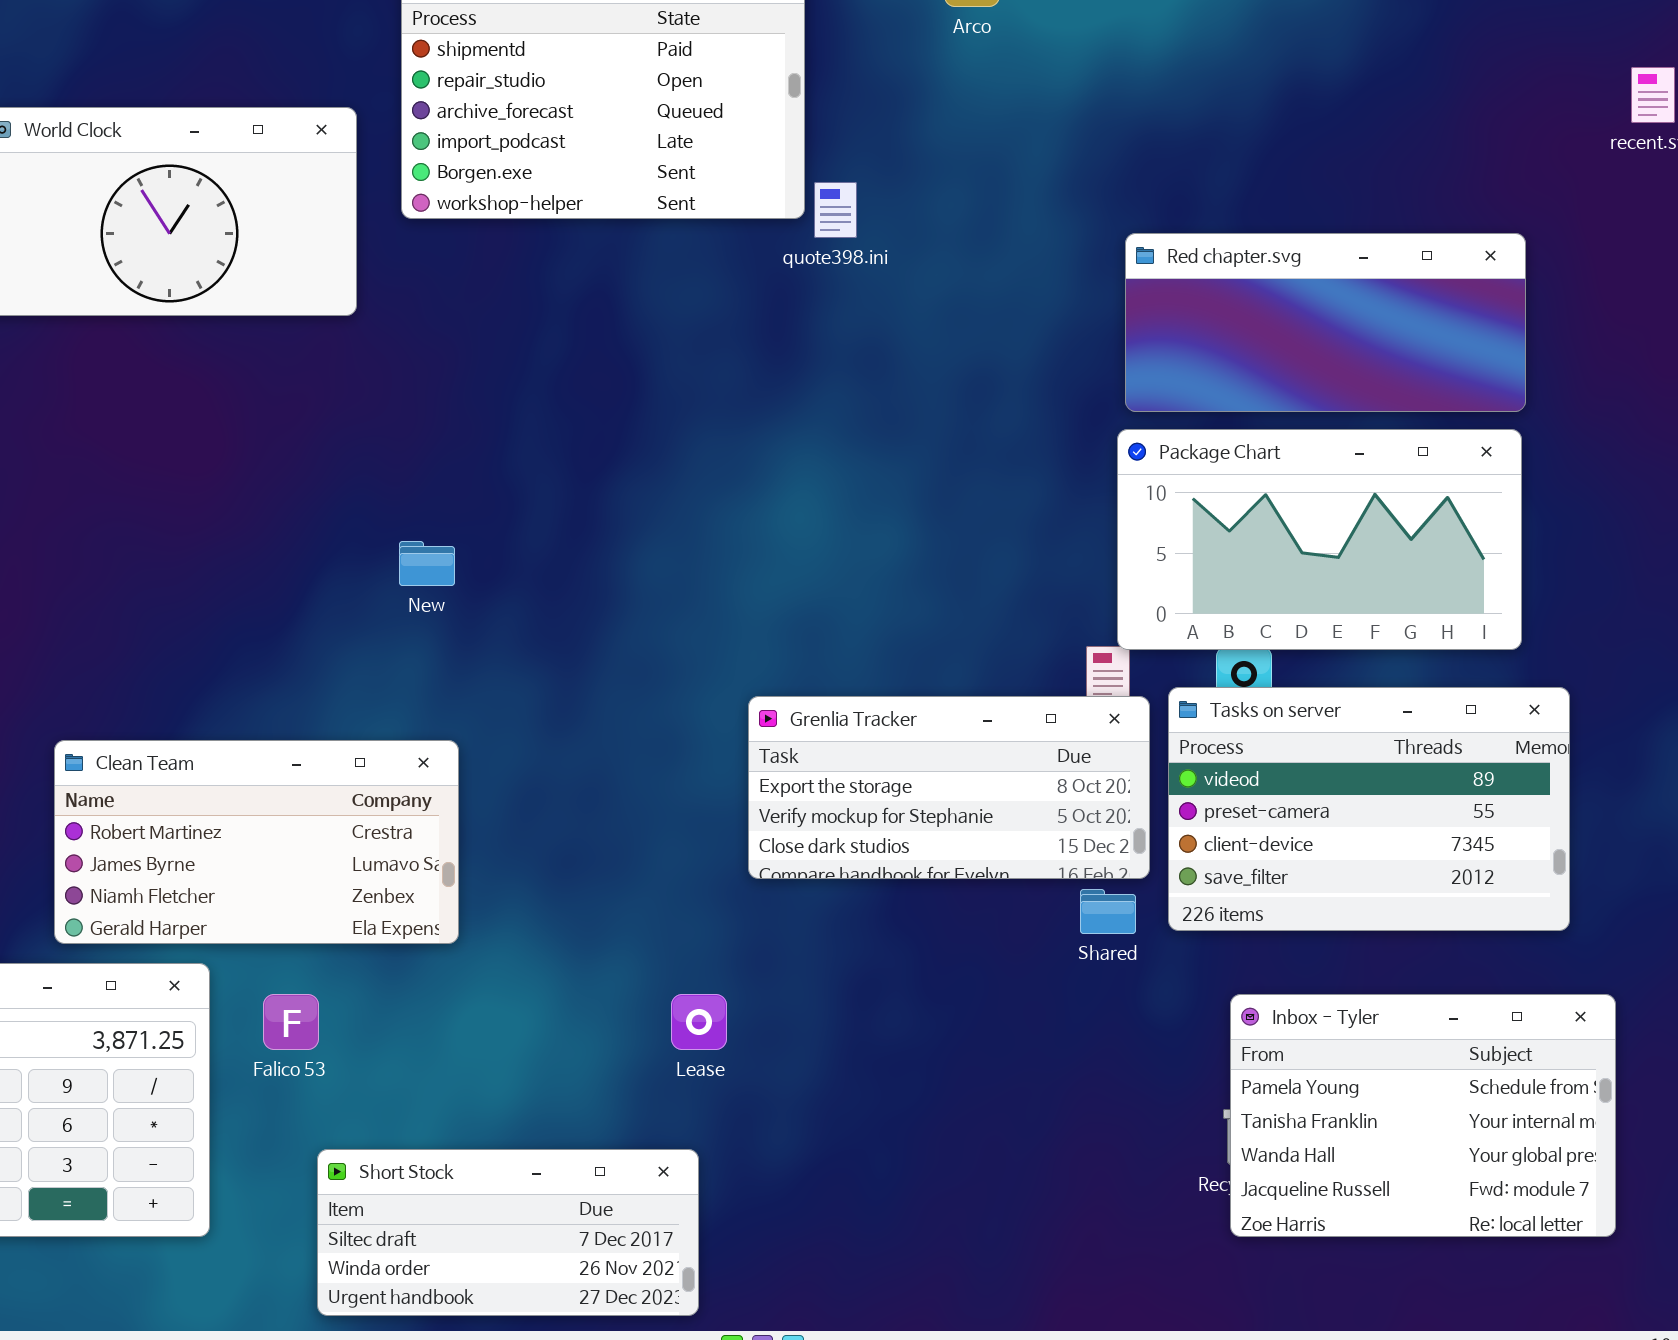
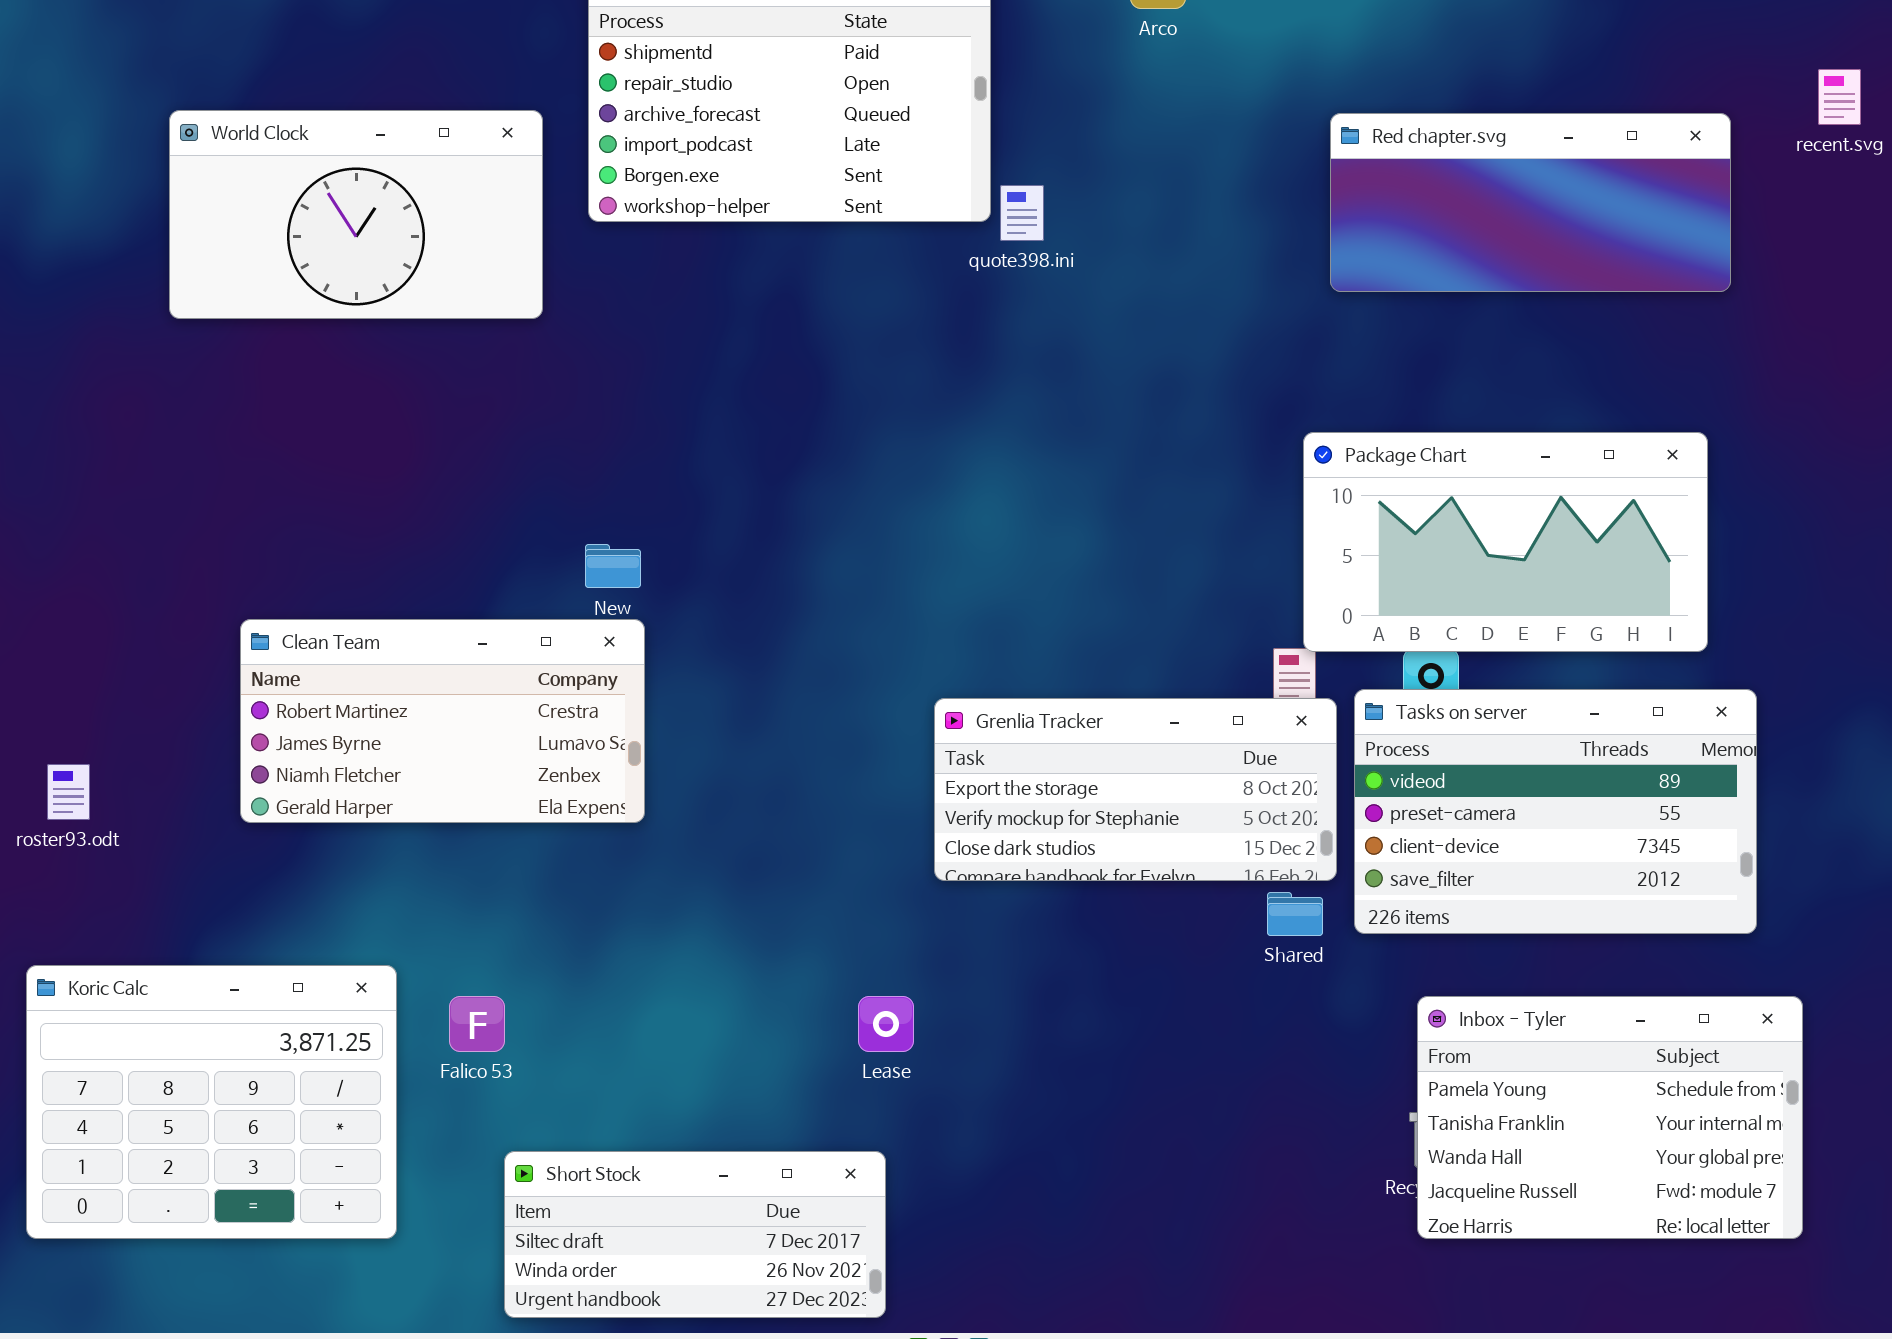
Red chapter.svg: [1125,233,1526,412] -> [1330,113,1731,292], moved
Clean Team: [54,740,459,944] -> [240,619,645,823], moved

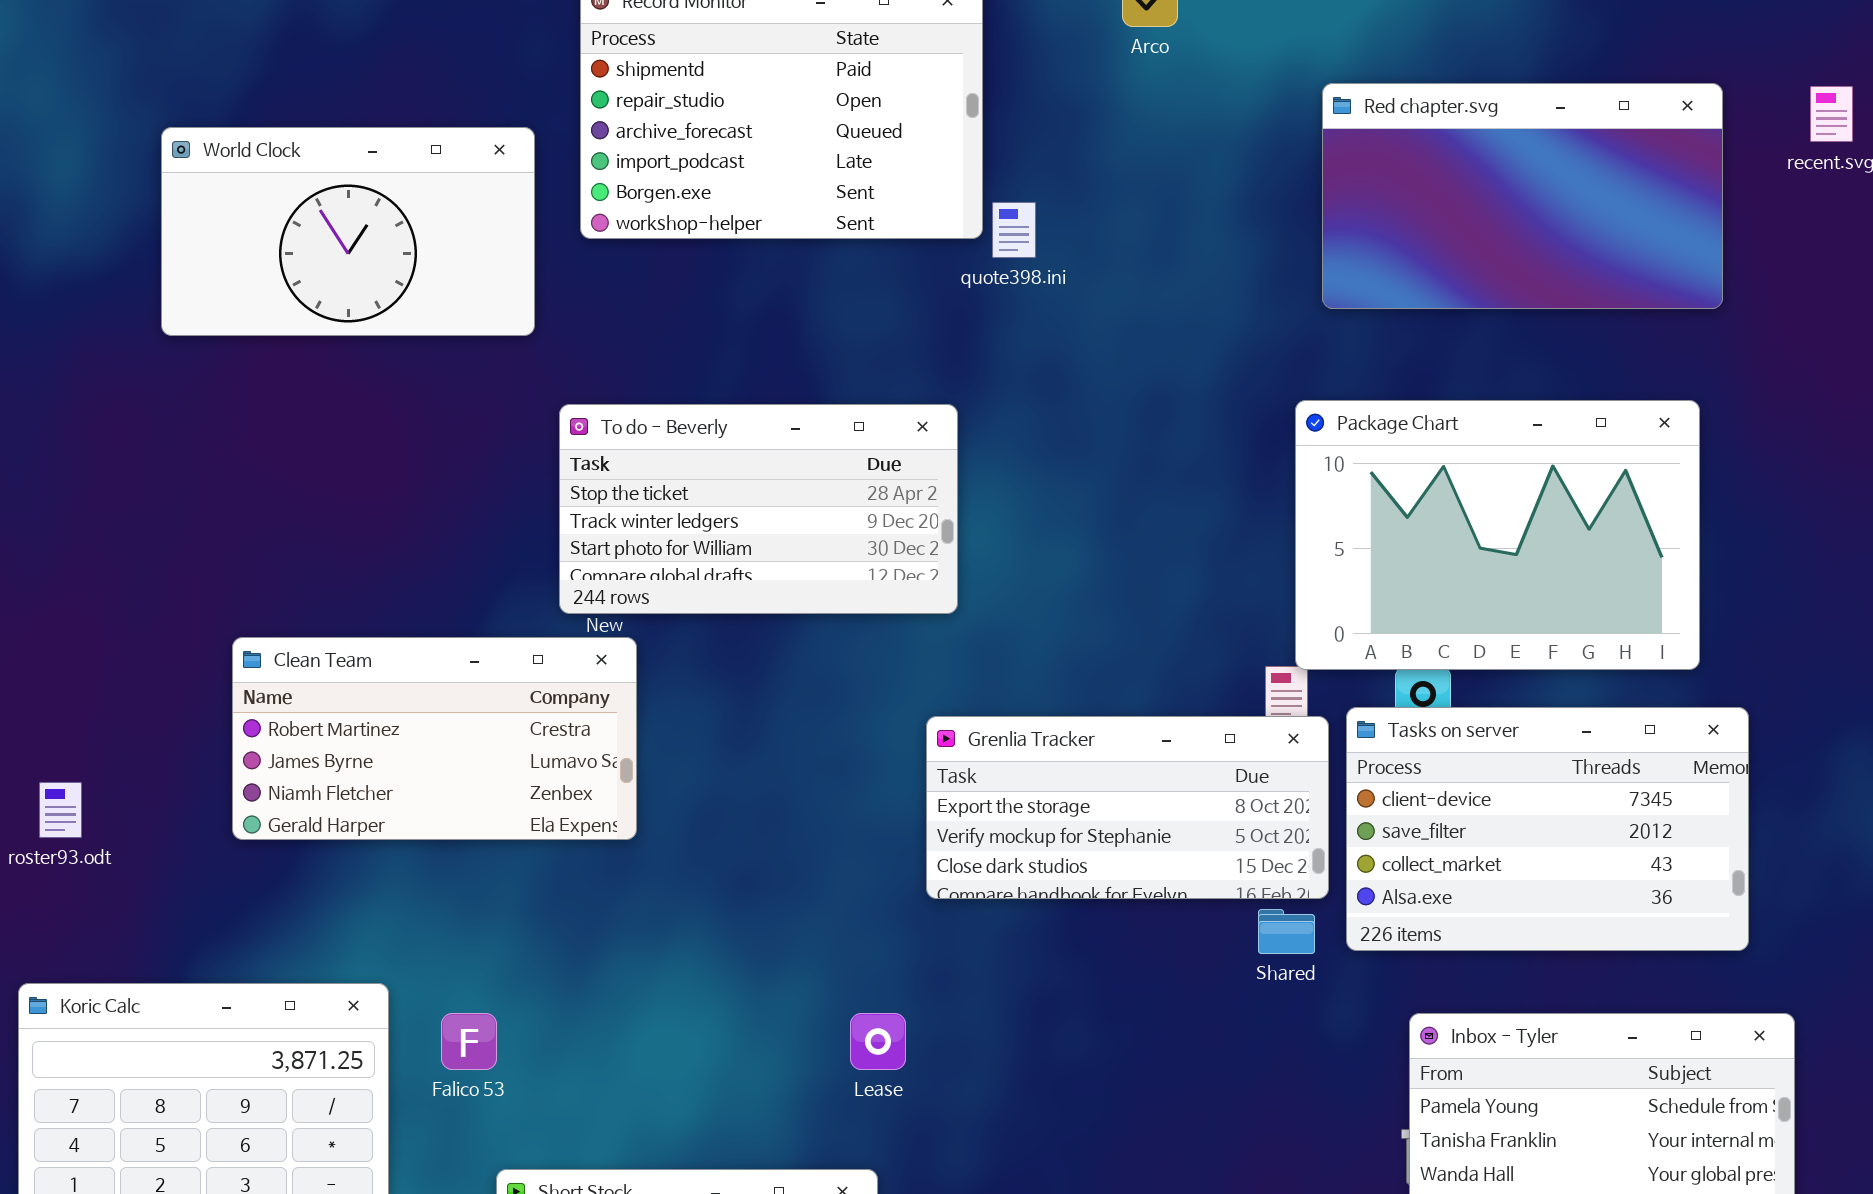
Red chapter.svg: [1330,113,1731,292] -> [1322,83,1723,309], resized
To do - Beverly: none -> [559,404,958,614], opened
Package Chart: [1303,432,1708,652] -> [1295,400,1700,670], resized
Tasks on server: [1354,689,1757,934] -> [1346,707,1749,951], scrolled down 2 rows

